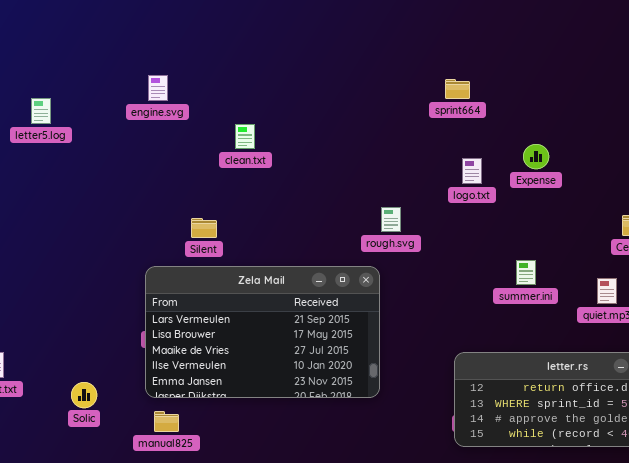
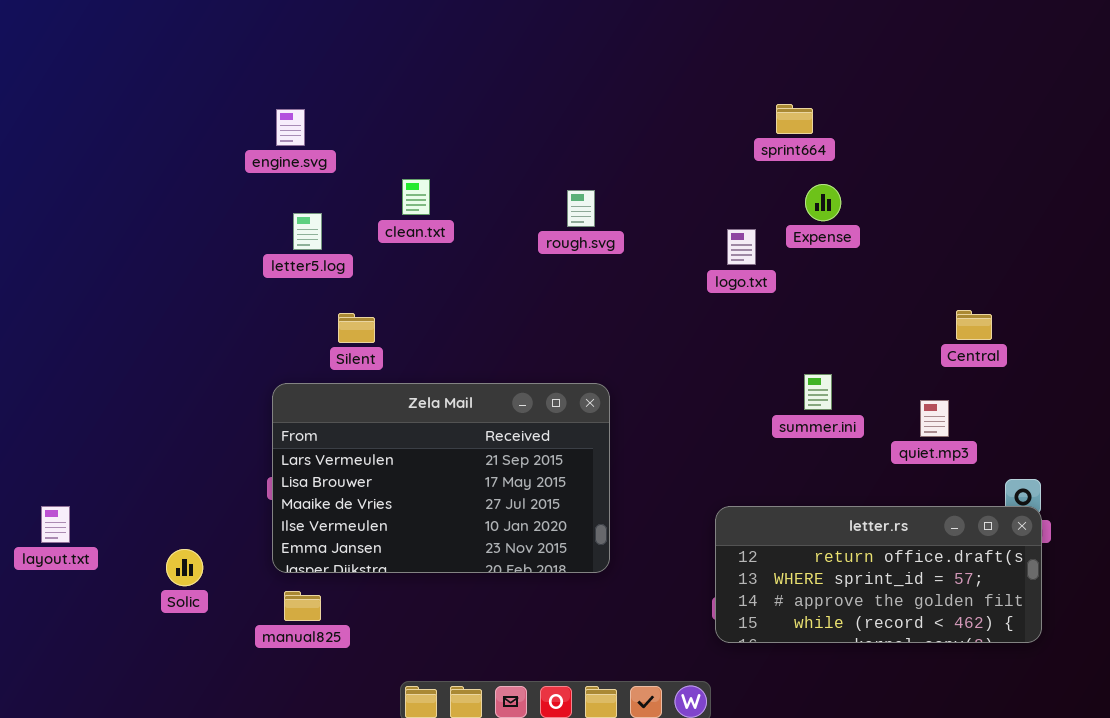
sprint664: [445,79,470,99] -> [776,104,813,134], moved
letter5.log: [31,98,51,124] -> [293,213,322,250], moved
Expense: [523,144,549,169] -> [805,184,841,221], moved
rough.svg: [381,207,401,232] -> [567,190,595,227], moved

